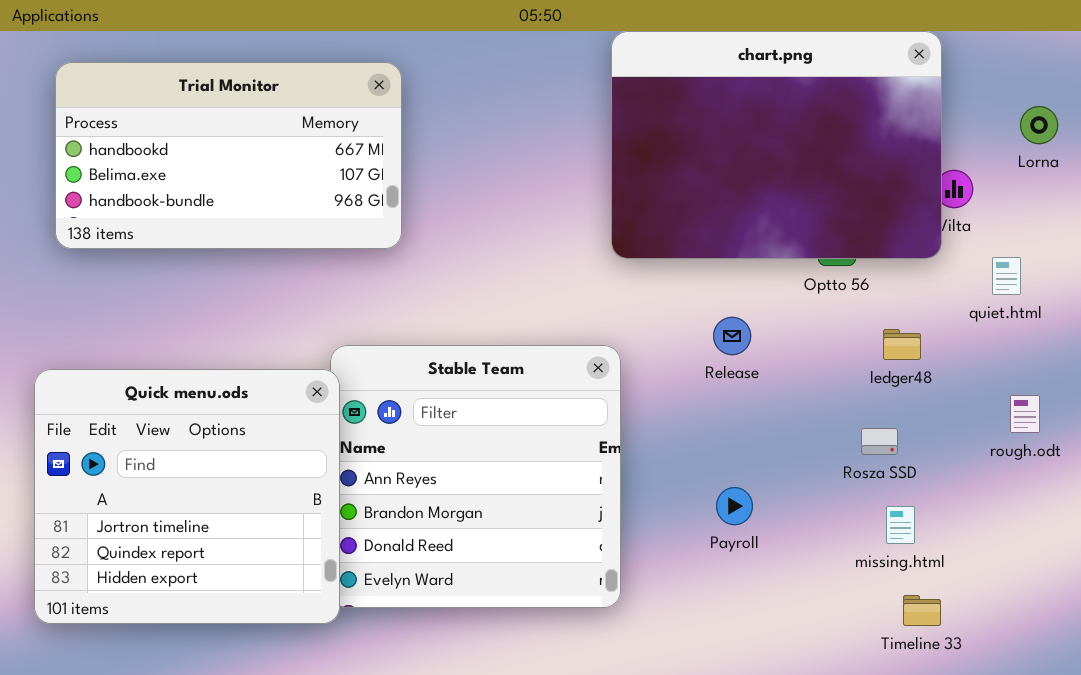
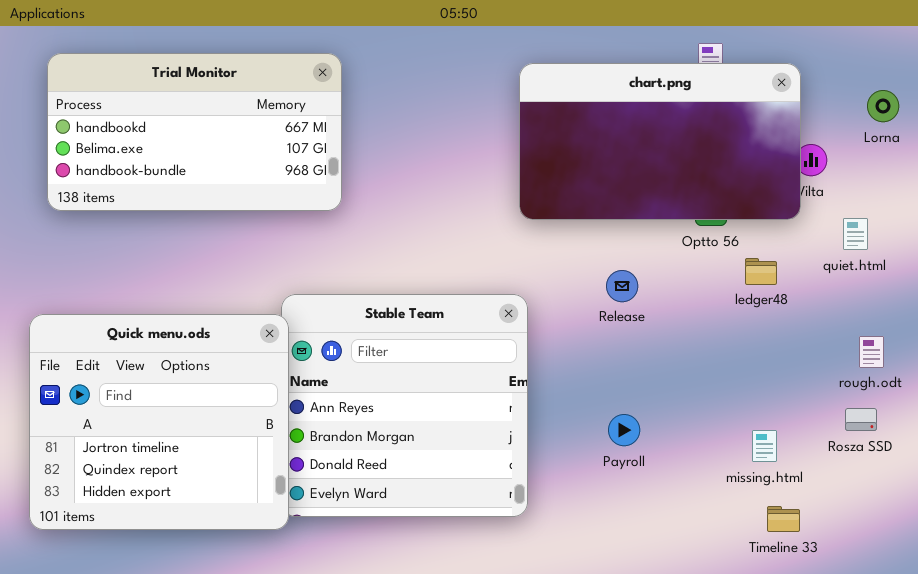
chart.png: [611,31,942,259] -> [519,63,801,220], resized
ledger48: [883,329,921,360] -> [745,258,777,285], moved
Rosza SSD: [861,428,898,455] -> [845,408,877,431], moved

